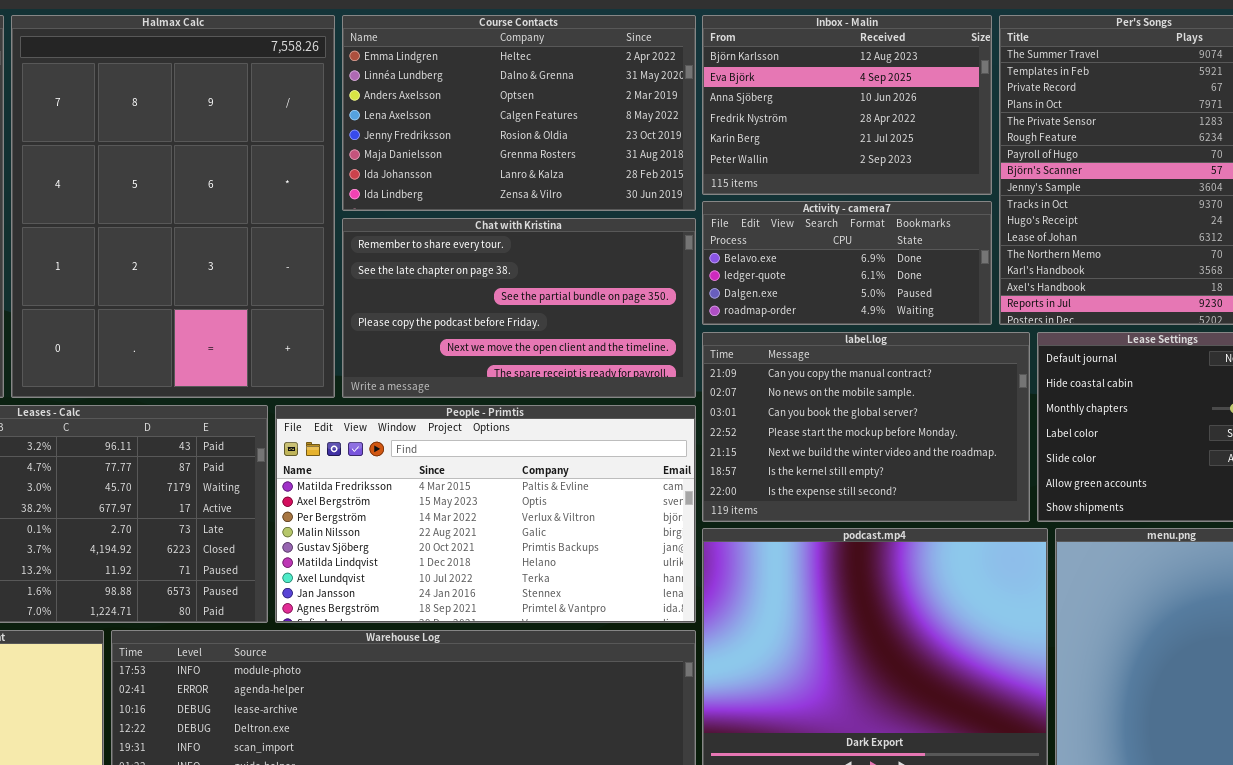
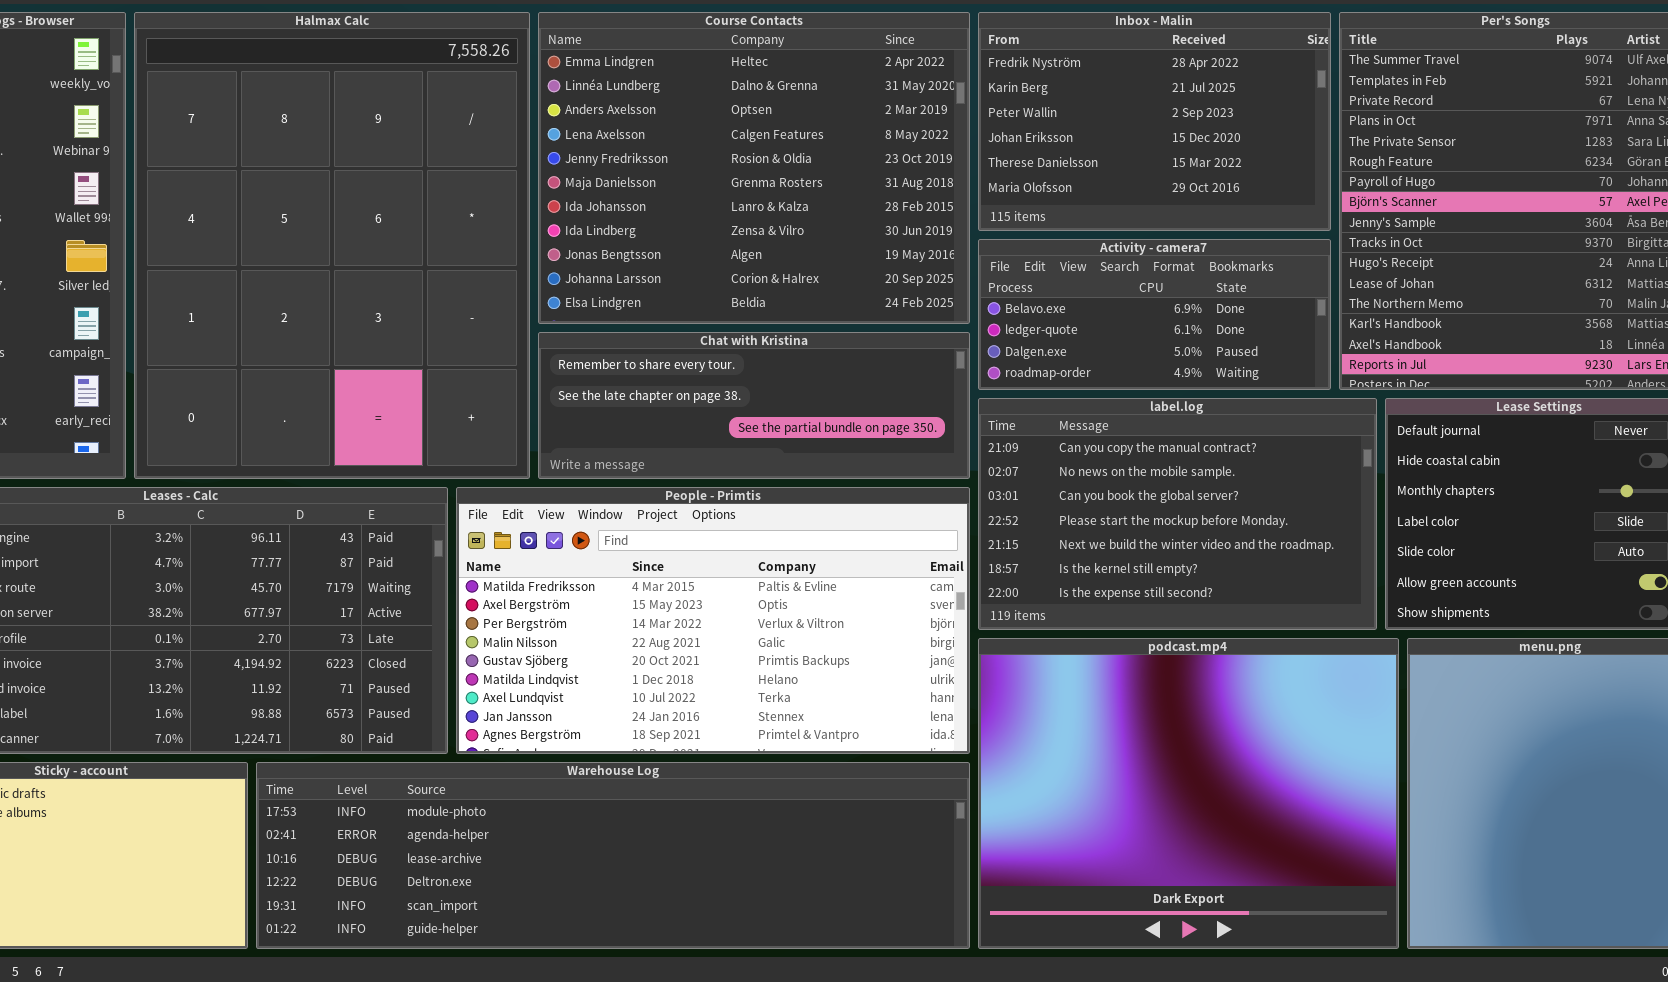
Course Contacts: [342,15,696,211] -> [538,12,970,324], resized
Inbox - Malin: [702,15,992,195] -> [978,12,1331,231], scrolled down 3 rows
Chat with Kristina: [342,218,696,398] -> [538,332,970,479], resized

